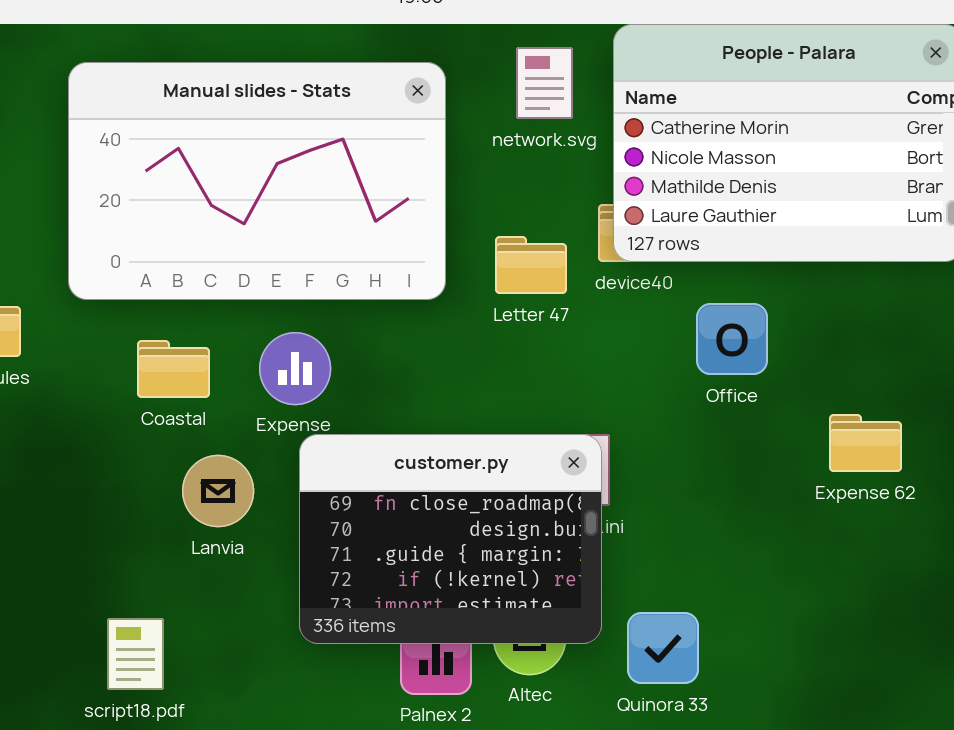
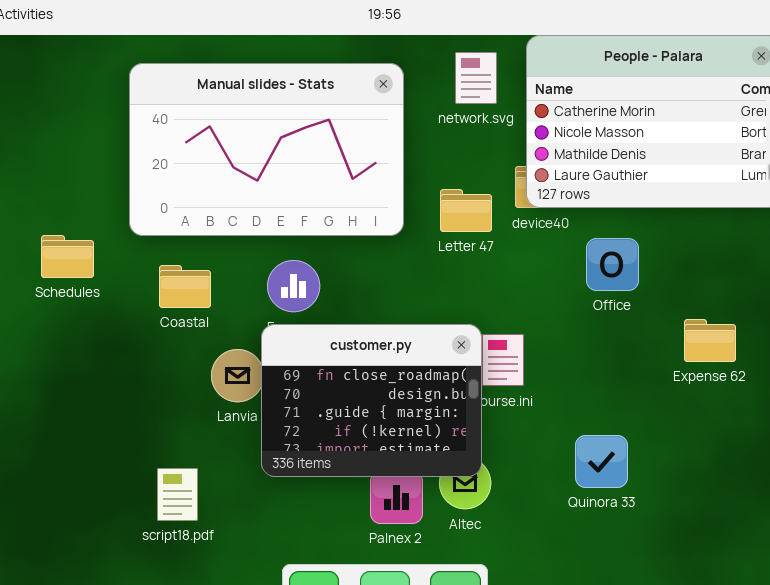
Coastal: [137,340,210,398] -> [159,265,211,308], moved
customer.py: [299,434,602,644] -> [261,324,482,477], moved
Quinora 33: [627,612,699,684] -> [575,435,628,488], moved

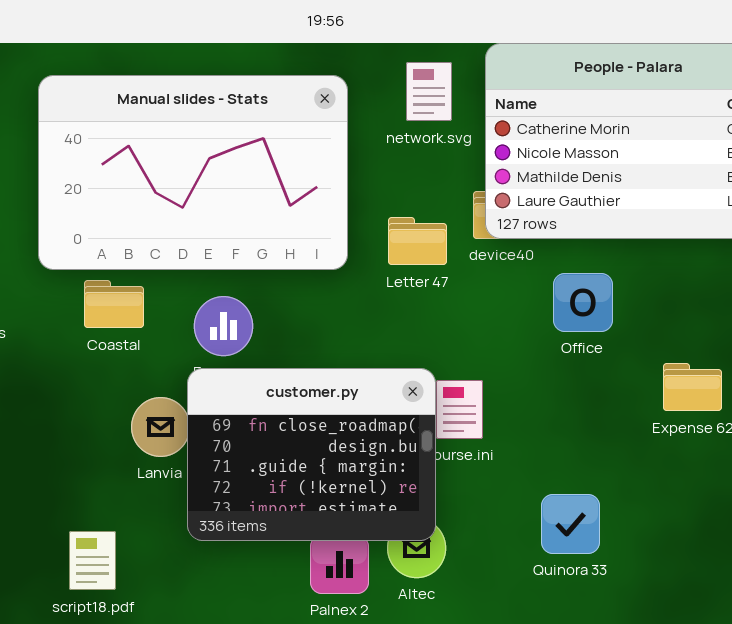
Coastal: [159,265,211,308] -> [84,280,144,328], moved

